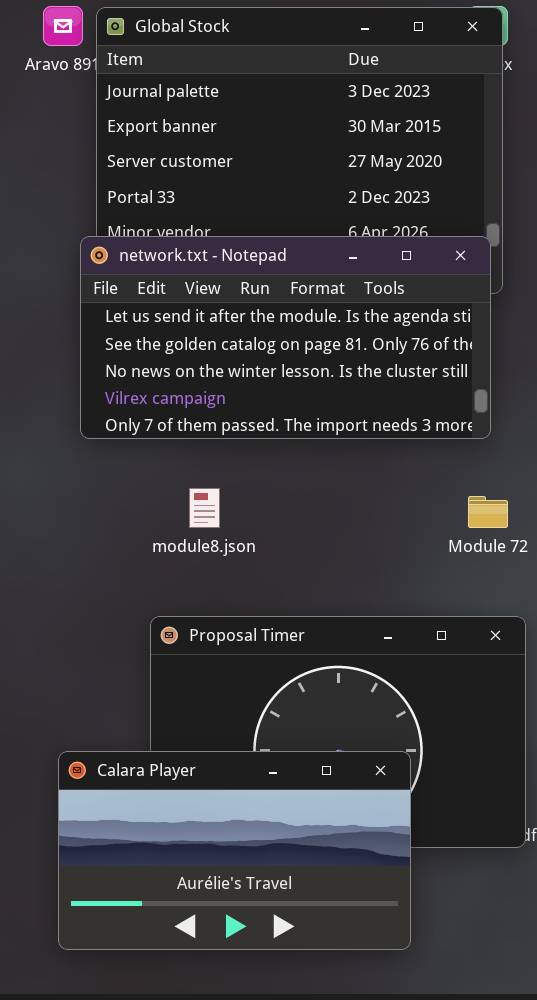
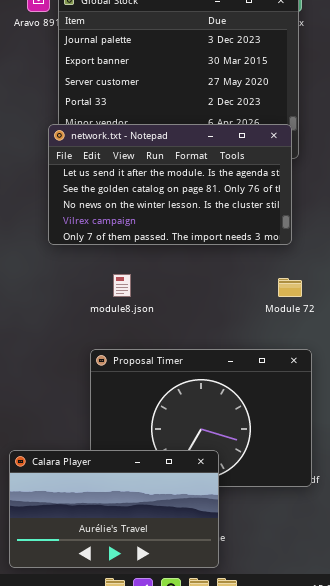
Calara Player: [58,751,411,950] -> [9,450,219,568], moved

